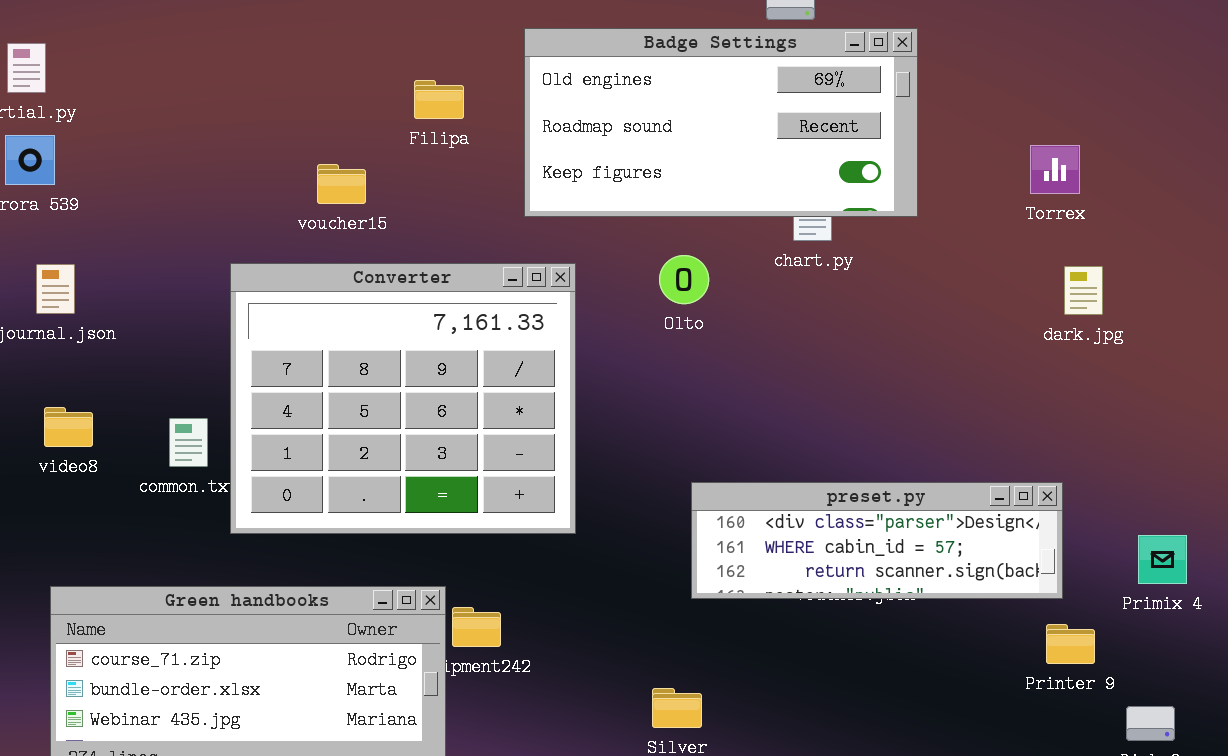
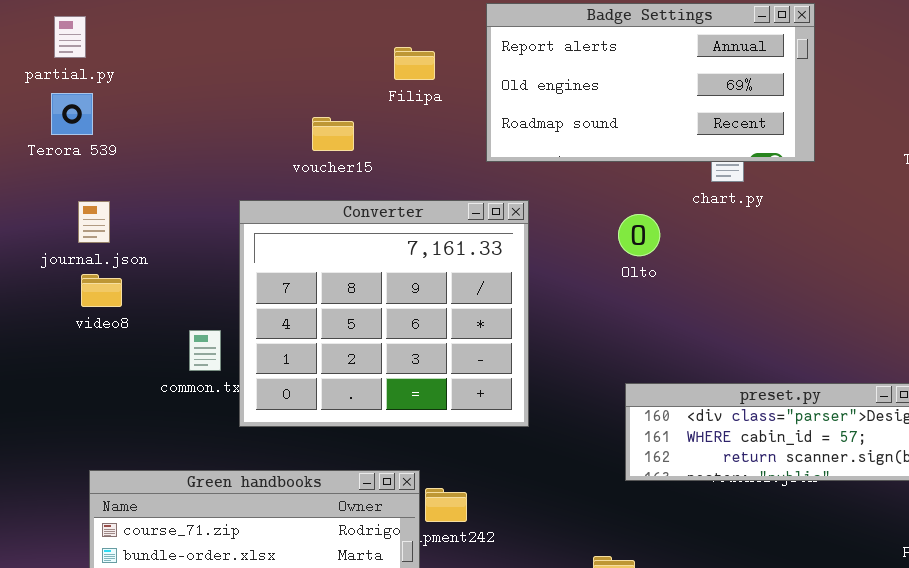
Badge Settings: [524,28,918,217] -> [486,3,815,162], scrolled up 1 row
Olto: [659,255,709,304] -> [618,214,660,256], moved
video8: [44,407,93,447] -> [81,274,122,307], moved

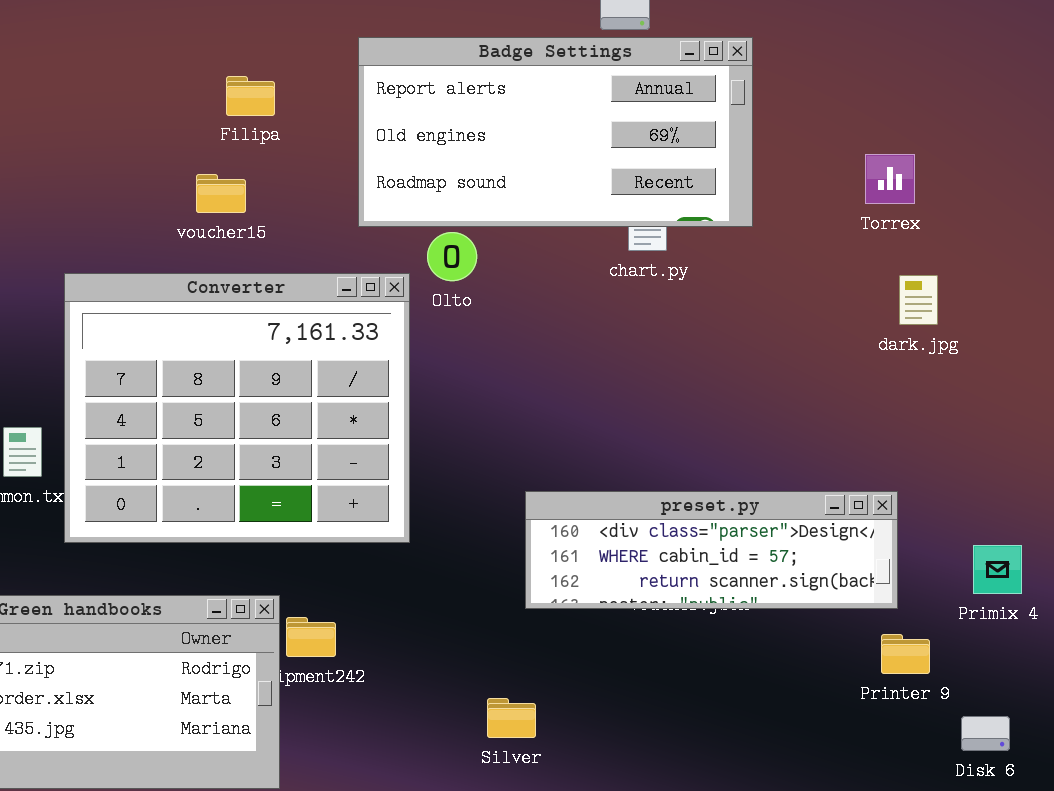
Filipa: [394,47,435,80] -> [226,76,275,116], moved
voucher15: [312,117,354,151] -> [196,174,246,213], moved
Olto: [618,214,660,256] -> [427,232,477,281], moved

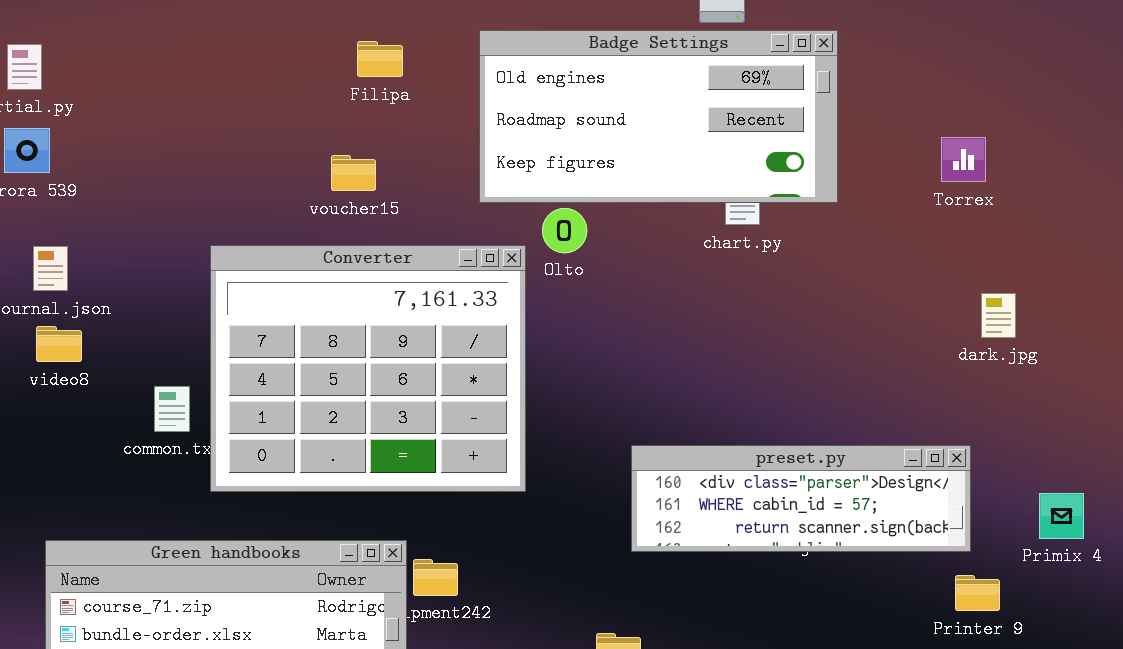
Badge Settings: [358,37,753,227] -> [479,30,838,203], scrolled down 1 row
Filipa: [226,76,275,116] -> [357,41,403,77], moved
dark.jpg: [899,275,938,325] -> [981,293,1016,338], moved

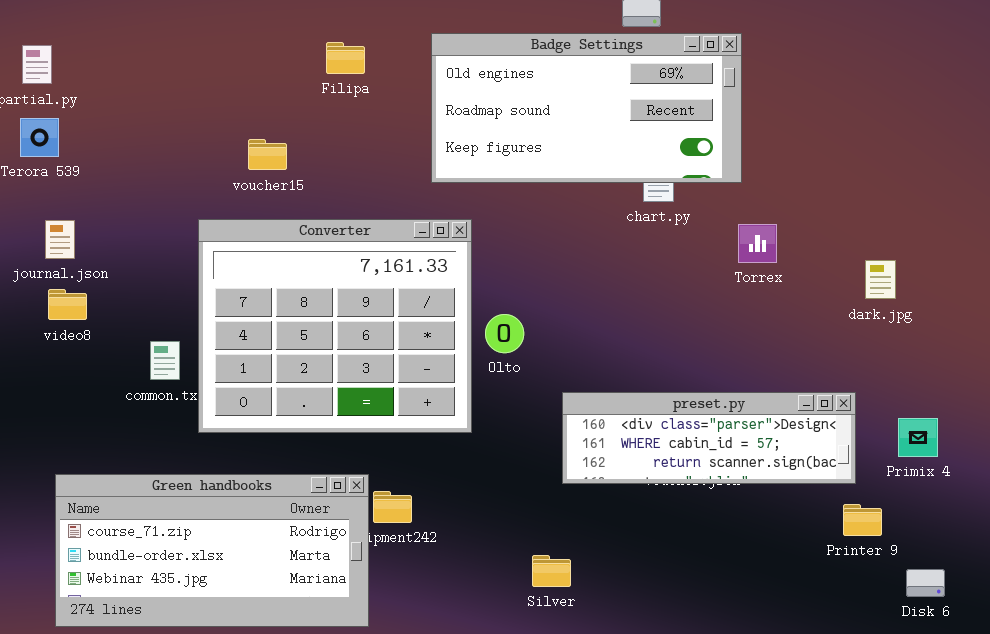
Torrex: [941,137,986,182] -> [738,224,777,263], moved
voucher15: [331,155,376,191] -> [248,139,287,170], moved
Olto: [542,208,587,253] -> [485,314,524,353], moved
Primix 4: [1039,493,1084,539] -> [898,418,938,457], moved

